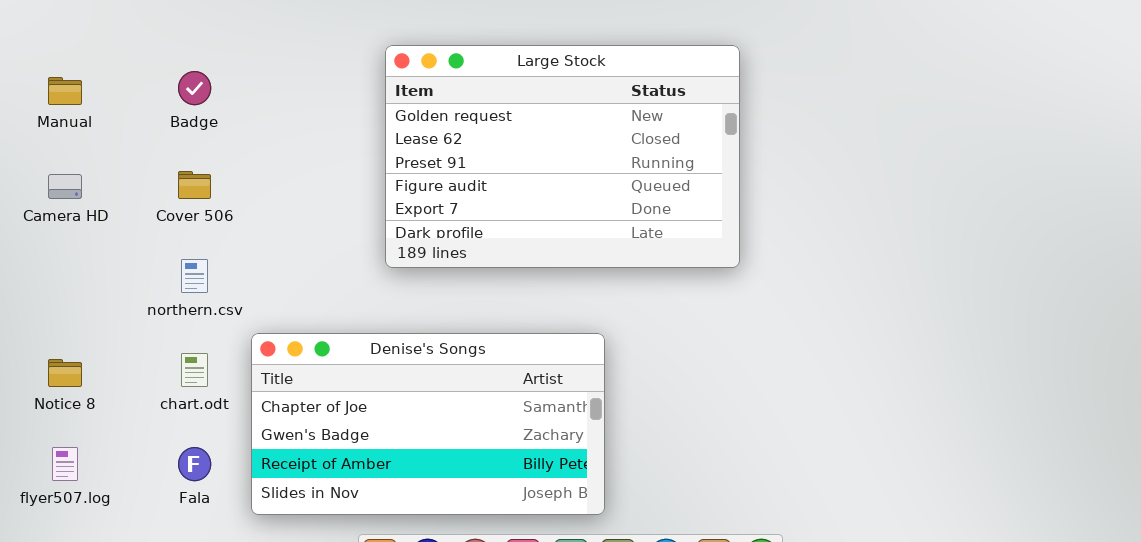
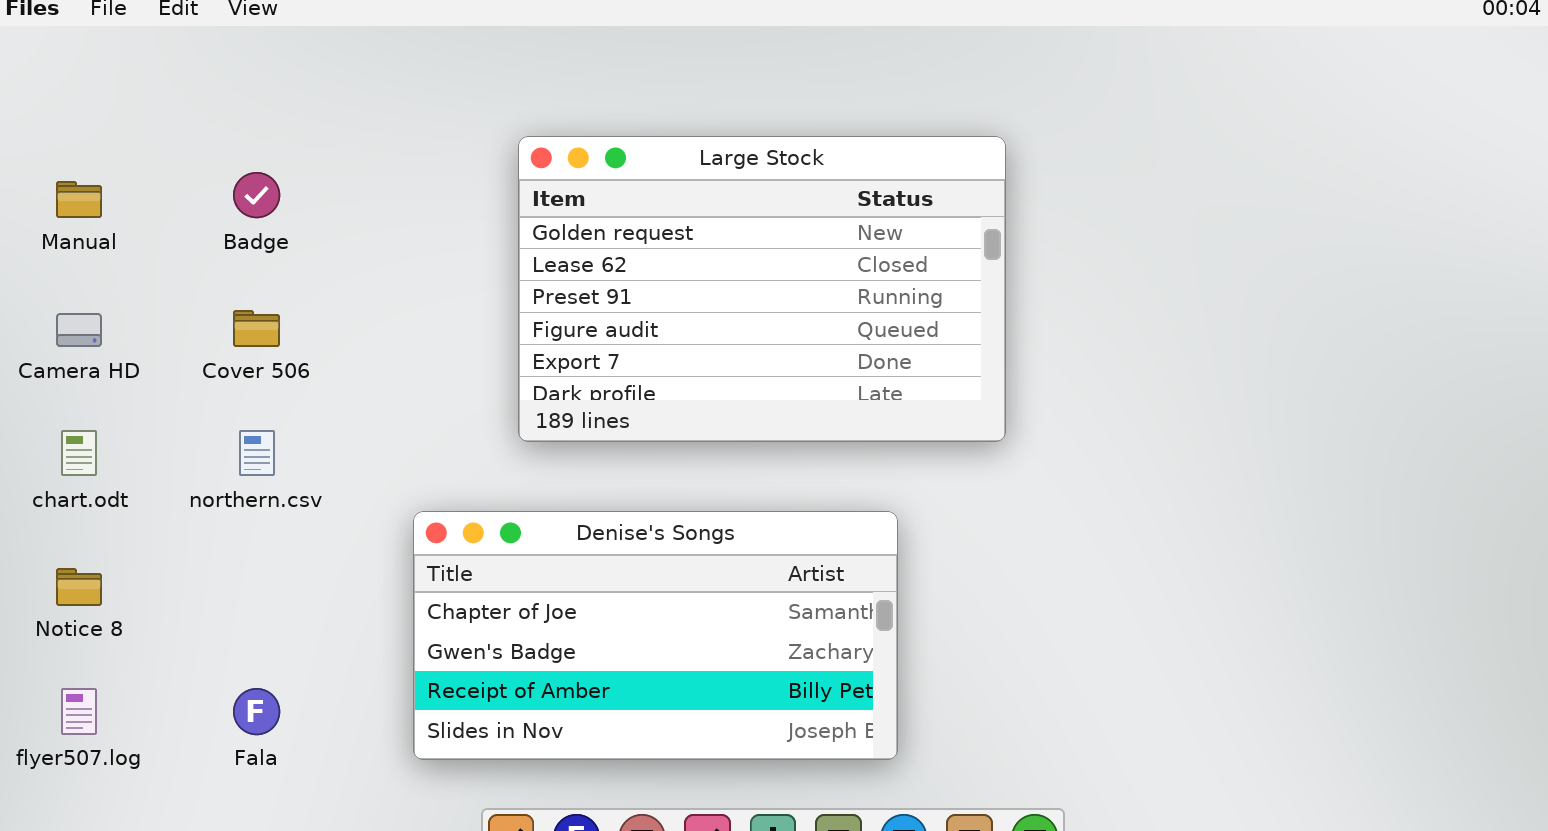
Denise's Songs: [251,333,605,515] -> [413,511,898,760], moved
chart.odt: [181,353,208,387] -> [61,430,97,476], moved

